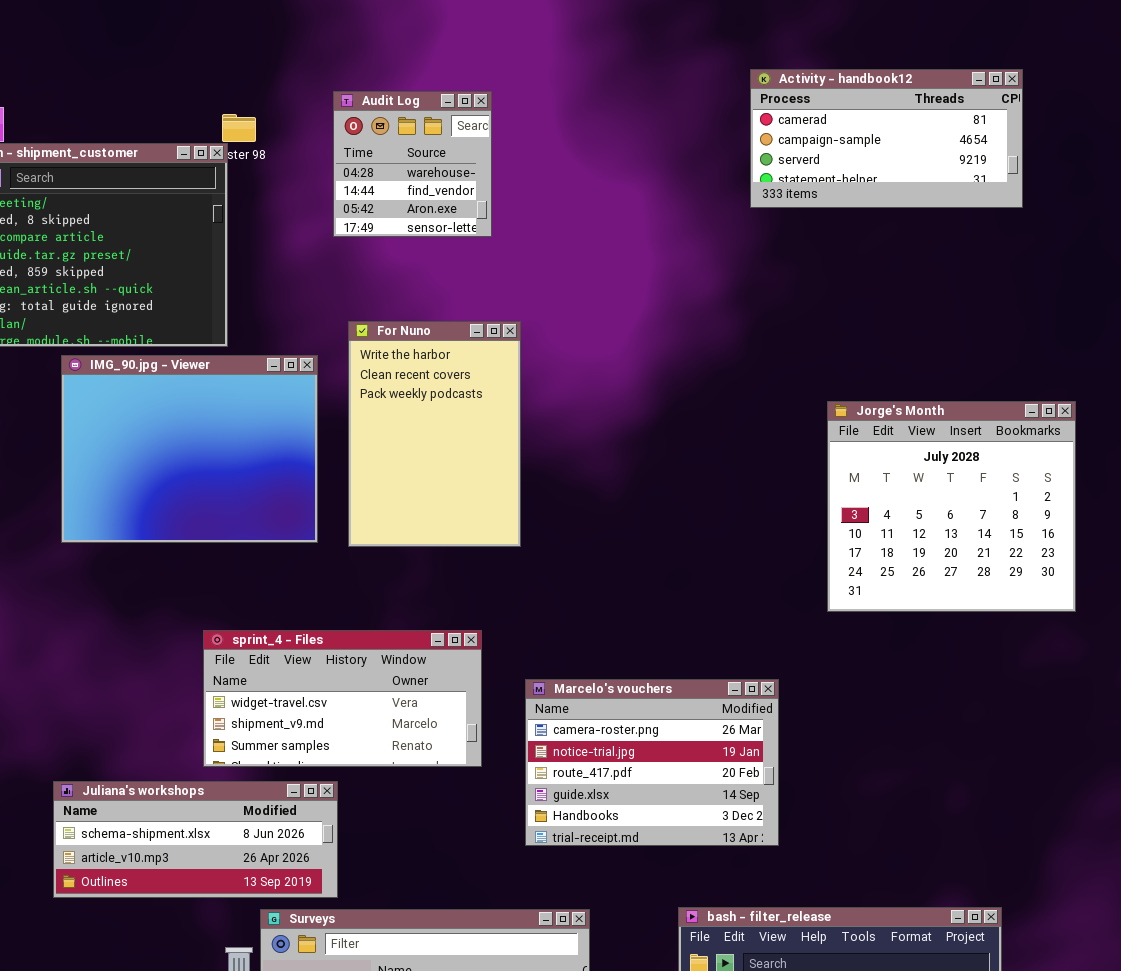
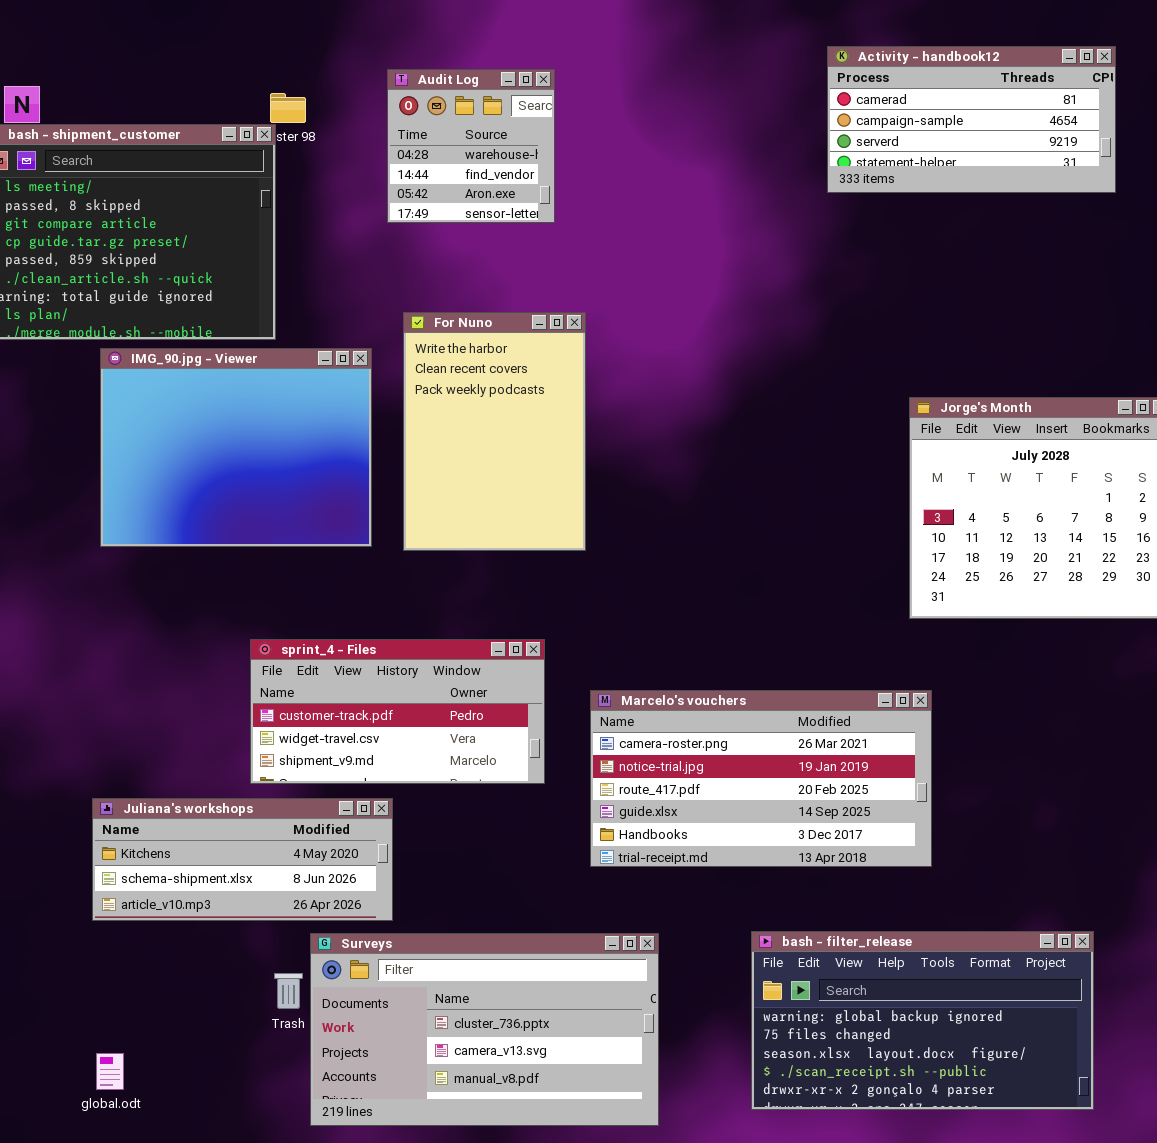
sprint_4 - Files: [203,630,482,767] -> [250,639,545,784], scrolled up 1 row
Marcelo's vouchers: [525,679,779,846] -> [590,690,932,867], resized
Juliana's workshops: [53,781,338,898] -> [92,798,393,921], scrolled up 1 row

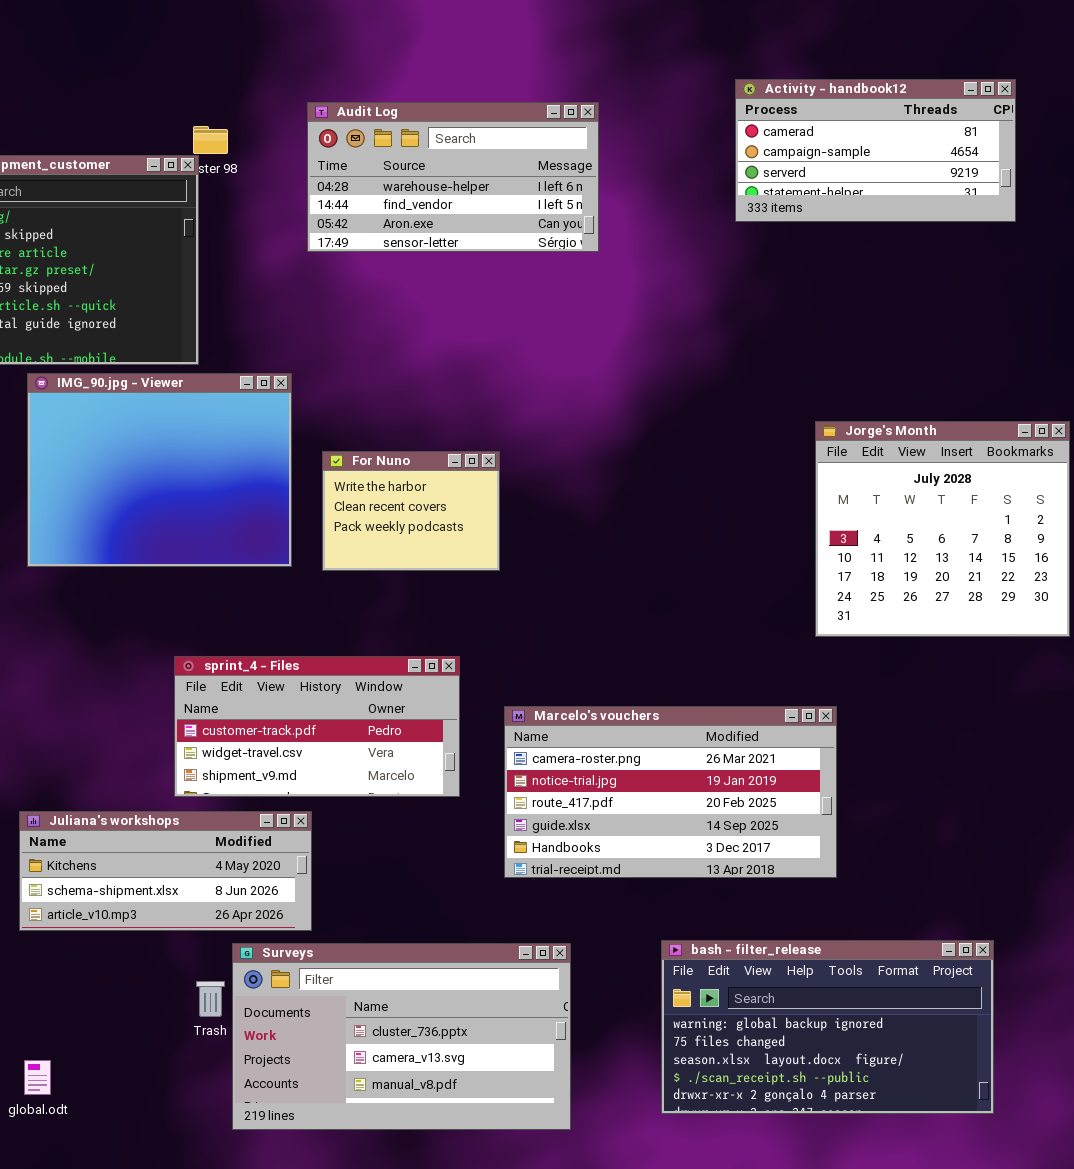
Audit Log: [387,69,555,223] -> [307,102,599,252], resized
For Nuno: [403,312,586,551] -> [322,451,500,571], resized

